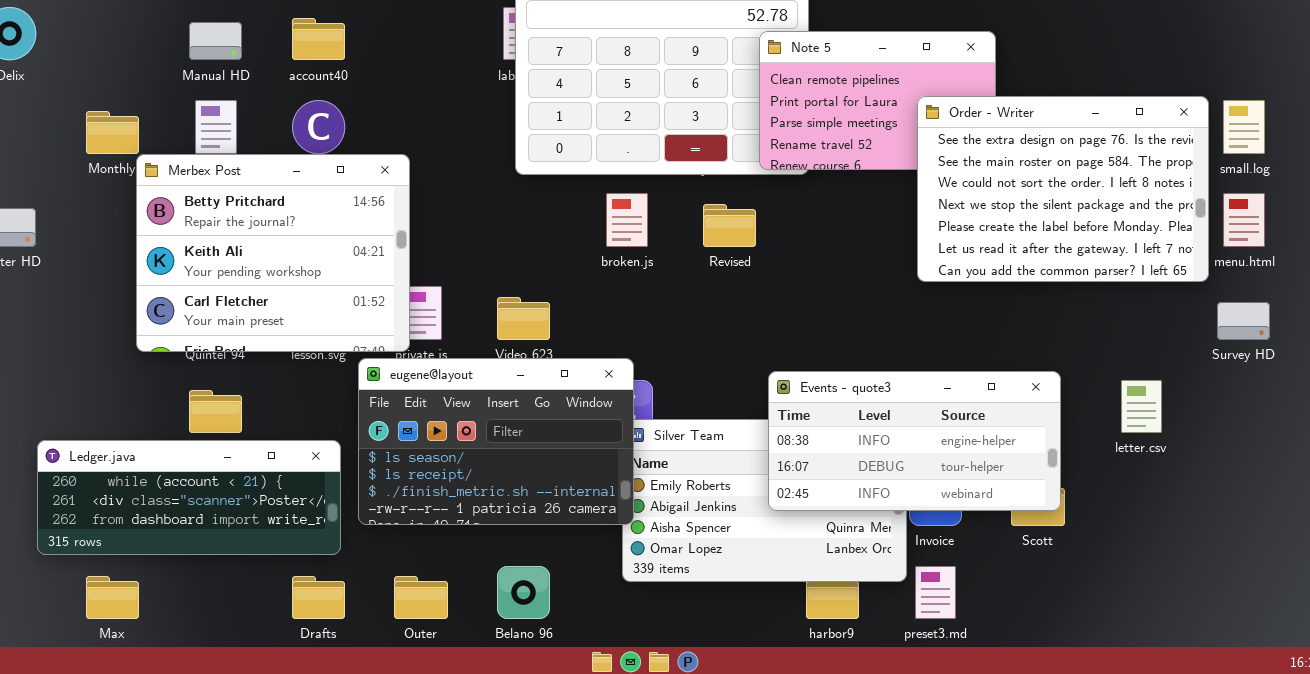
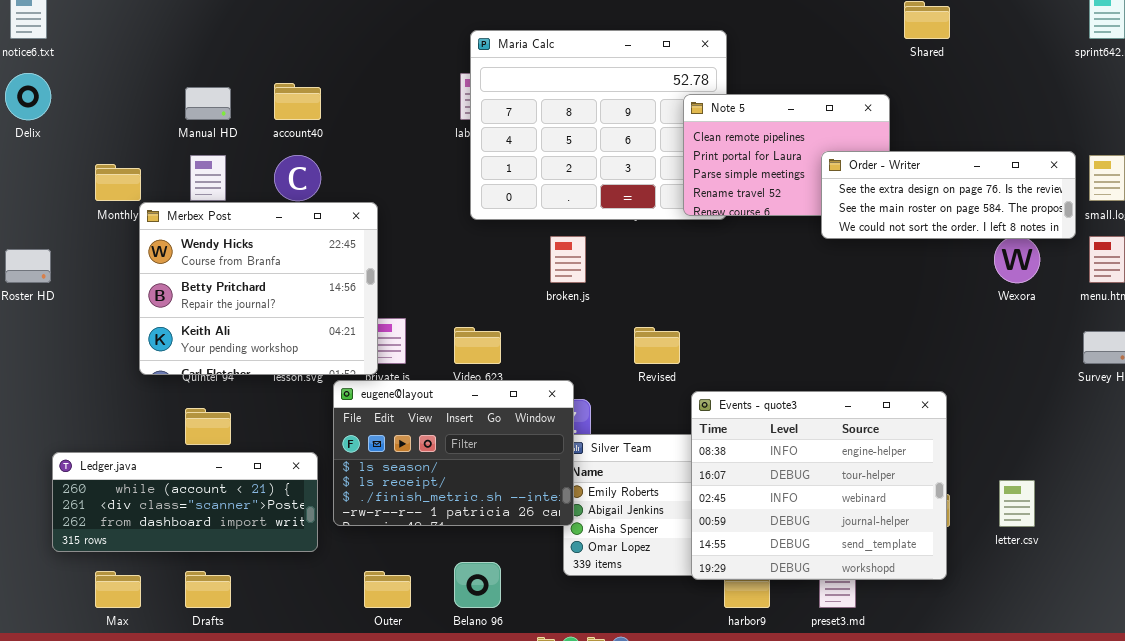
Order - Writer: [917,96,1209,282] -> [821,151,1076,239], resized
Merbex Post: [136,154,410,352] -> [139,202,378,375], scrolled up 1 row
Revised: [703,204,756,247] -> [634,327,680,364], moved
Events - quote3: [768,371,1061,511] -> [691,391,947,580], resized
letter.csv: [1121,380,1162,433] -> [999,480,1035,527], moved
Drafts: [292,576,345,619] -> [185,571,231,608], moved

